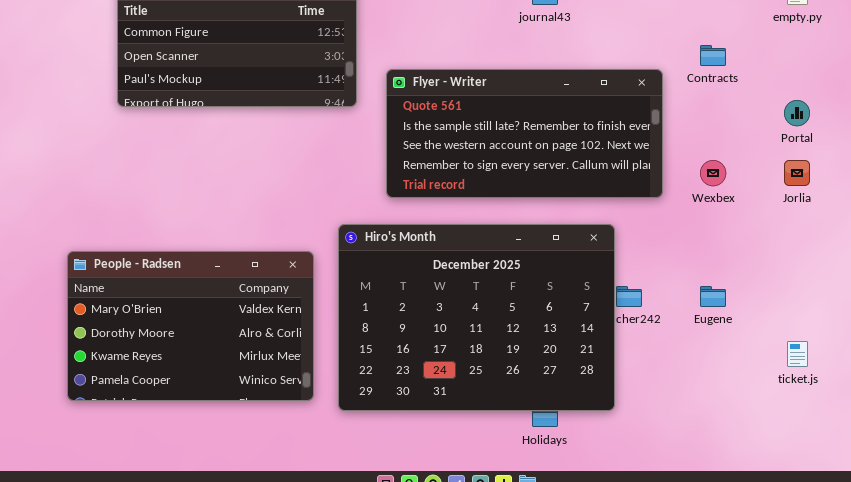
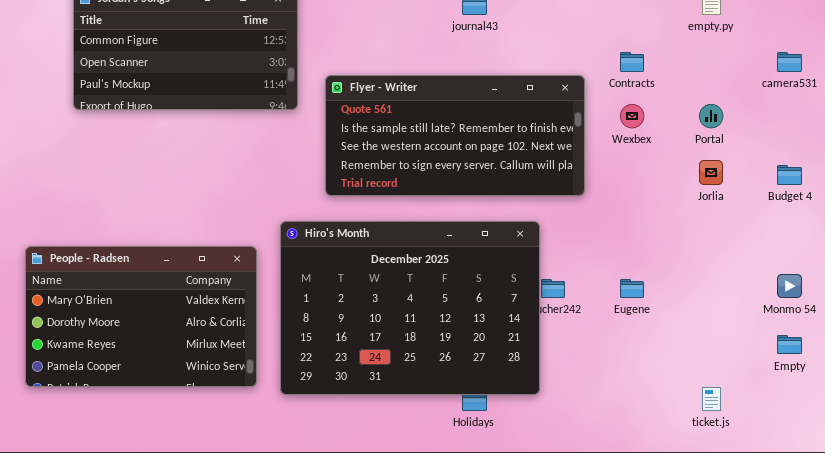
Wexbex: [700,160,726,186] -> [620,104,644,128], moved
ticket.js: [787,341,808,367] -> [702,387,721,411], moved

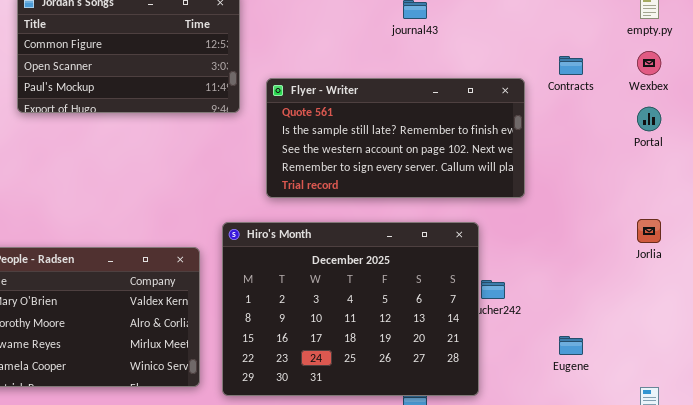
Wexbex: [620,104,644,128] -> [637,51,661,75], moved
Jorlia: [699,160,723,185] -> [637,219,661,243], moved
Eugene: [620,279,644,298] -> [559,336,583,355], moved

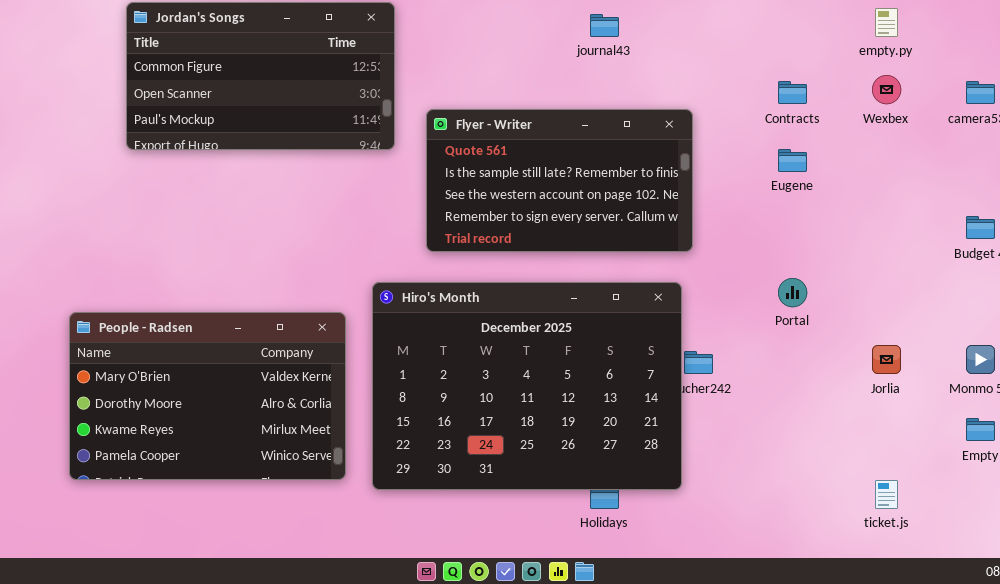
Flyer - Writer: [266,78,525,198] -> [426,109,693,252], resized
Portal: [637,107,661,131] -> [778,278,807,307], moved
Jorlia: [637,219,661,243] -> [872,345,901,374], moved
Eugene: [559,336,583,355] -> [778,149,807,172], moved

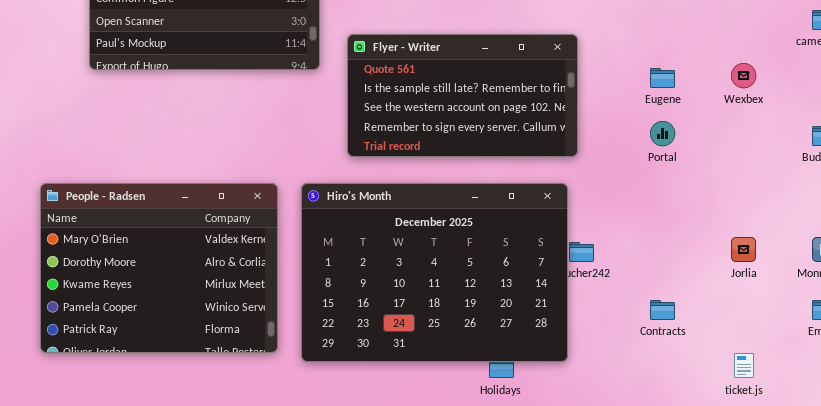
Wexbex: [872,75,901,104] -> [731,63,756,88], moved
Contracts: [778,81,807,104] -> [650,300,675,320], moved
Portal: [778,278,807,307] -> [650,121,675,146], moved
People - Radsen: [69,312,346,480] -> [40,183,278,353], resized

